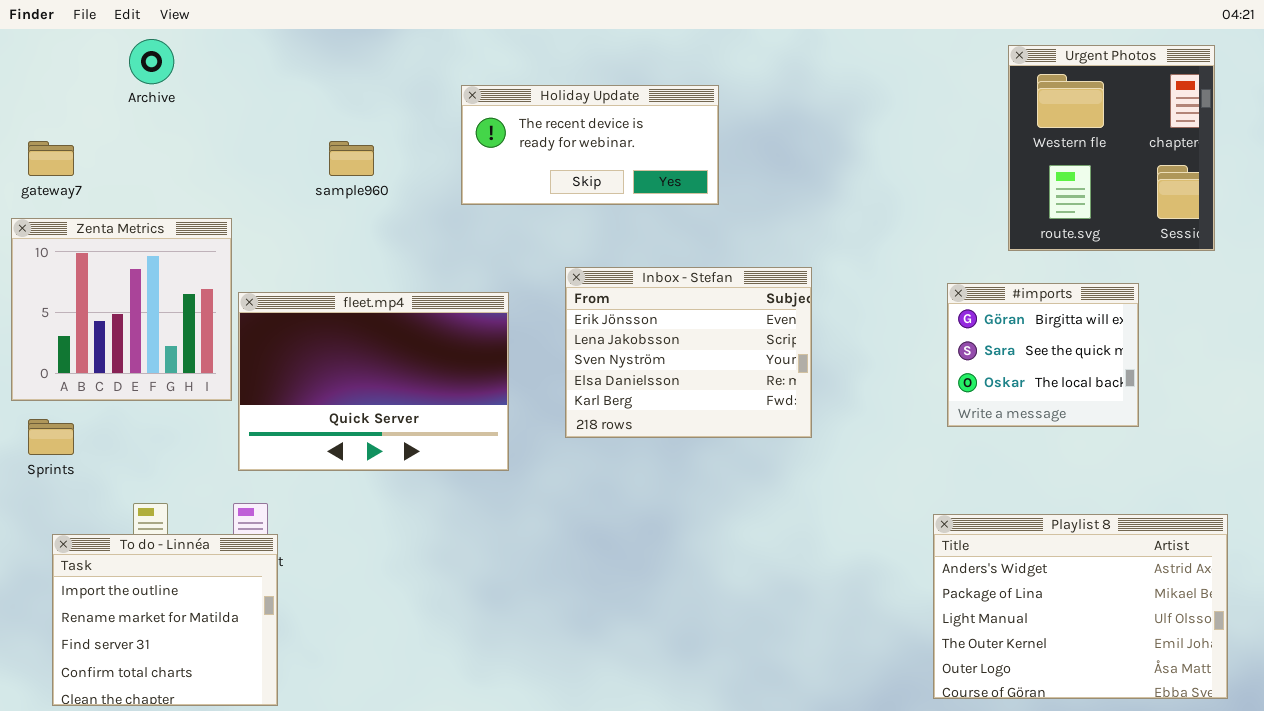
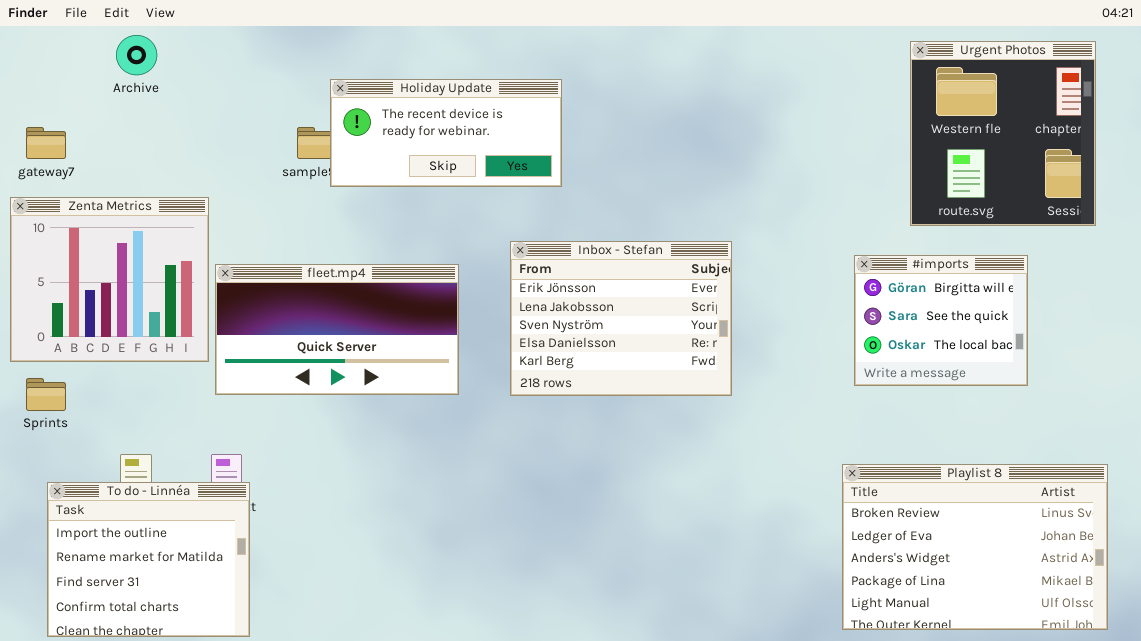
Holiday Update: [461,85,719,205] -> [330,79,562,187], moved
fleet.mp4: [238,292,509,471] -> [215,264,459,395], resized
Playlist 8: [933,514,1228,699] -> [842,464,1108,630], scrolled up 2 rows

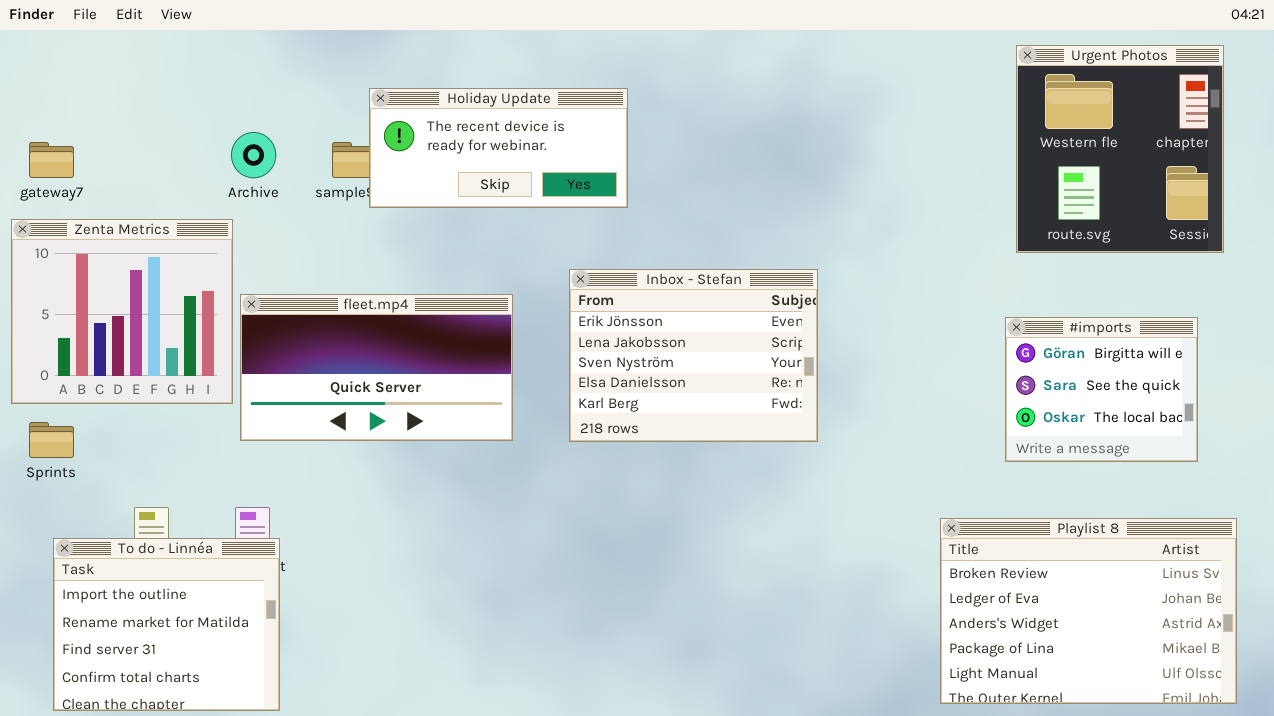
Archive: [116,35,157,75] -> [231,132,276,178], moved
#imports: [854,255,1028,386] -> [1005,317,1198,462], moved

